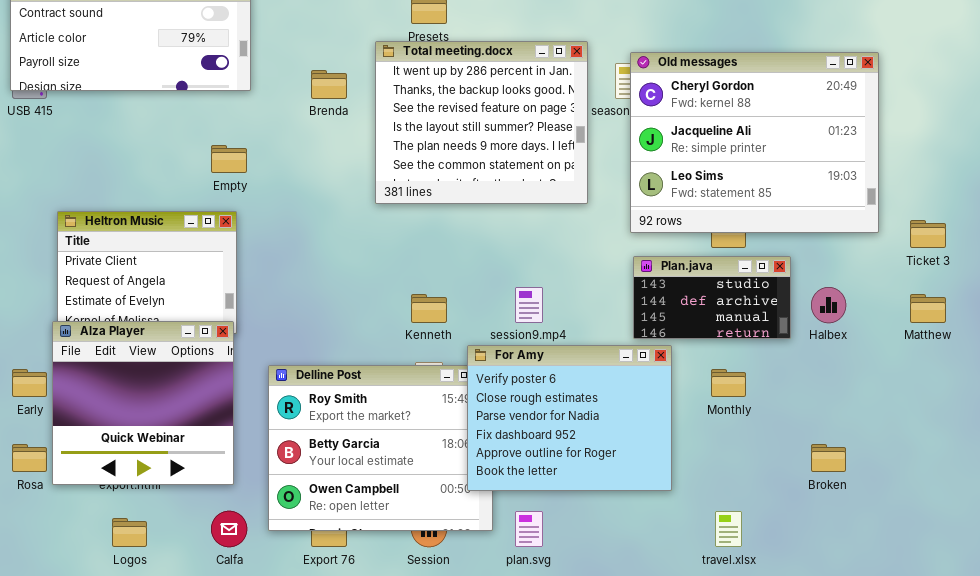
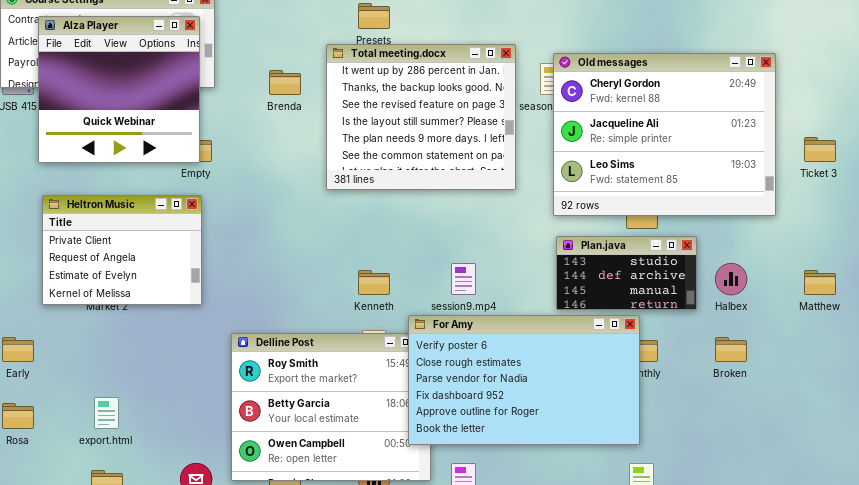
Ticket 3: [910,220,946,248] -> [804,137,836,162], moved
Alza Player: [52,321,234,485] -> [38,16,200,163], moved
For Amy: [467,345,672,491] -> [408,315,640,445], resized
Broken: [811,444,846,472] -> [715,337,747,362], moved

